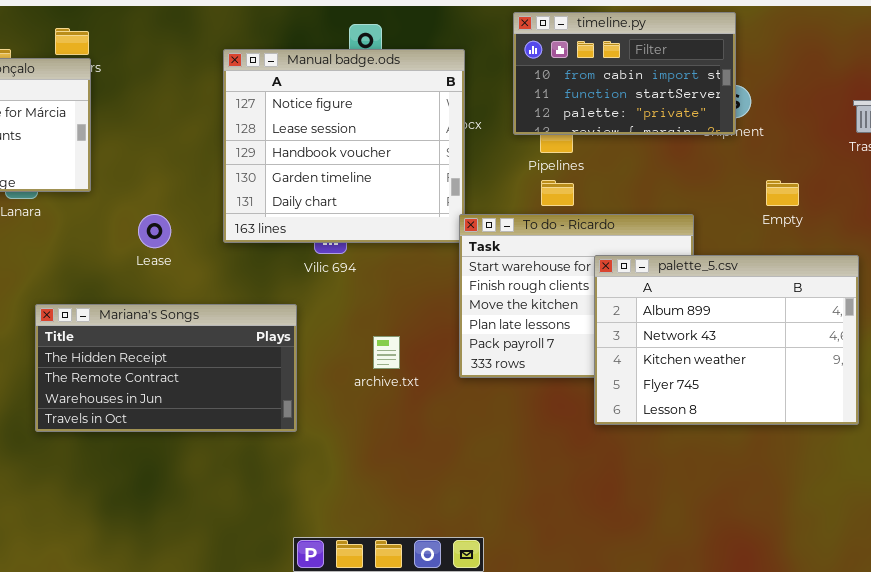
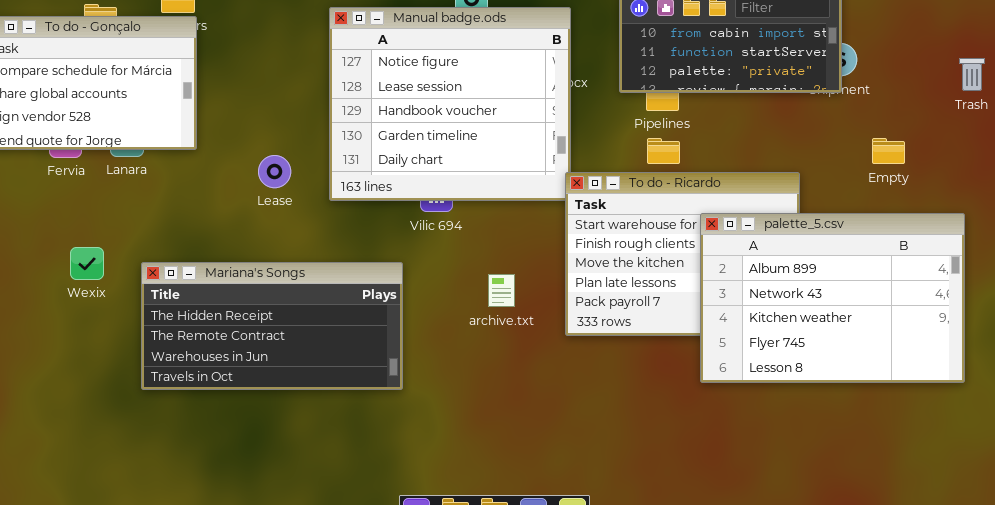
Lease: [138,214,171,248] -> [258,155,291,188], moved
archive.txt: [373,336,400,369] -> [488,274,515,307], moved

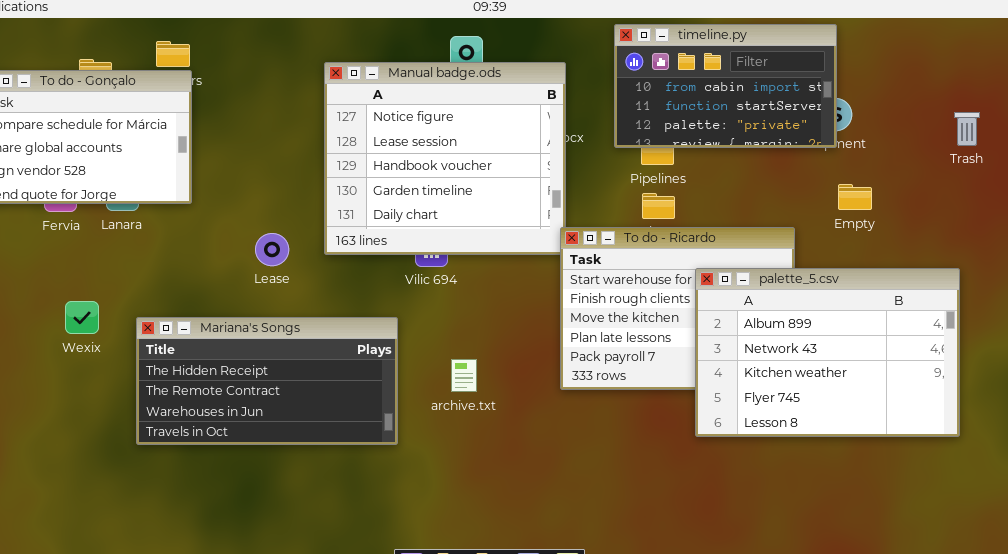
Empty: [872,138,905,164] -> [838,184,872,210], moved
Lease: [258,155,291,188] -> [255,233,289,266], moved
archive.txt: [488,274,515,307] -> [451,359,477,392], moved

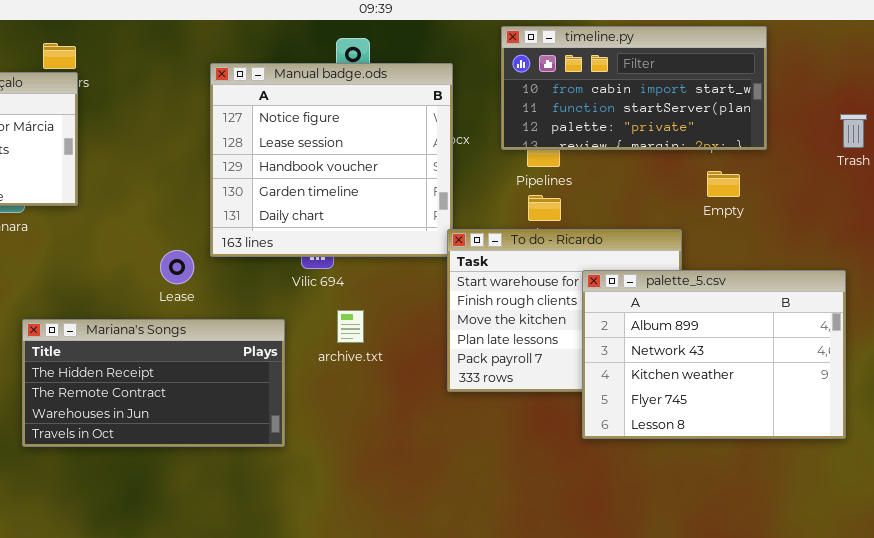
timeline.py: [614,24,837,148] -> [501,26,767,150], resized
Empty: [838,184,872,210] -> [707,171,740,197], moved
Lease: [255,233,289,266] -> [160,250,194,284], moved
archive.txt: [451,359,477,392] -> [337,310,364,343], moved

